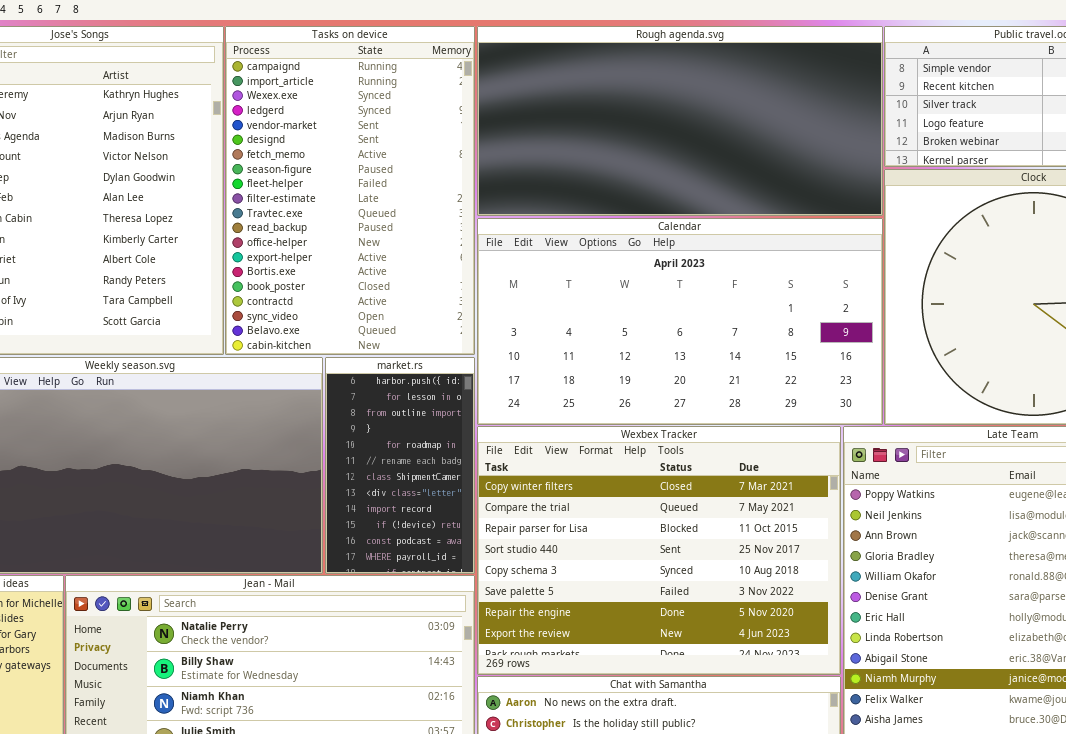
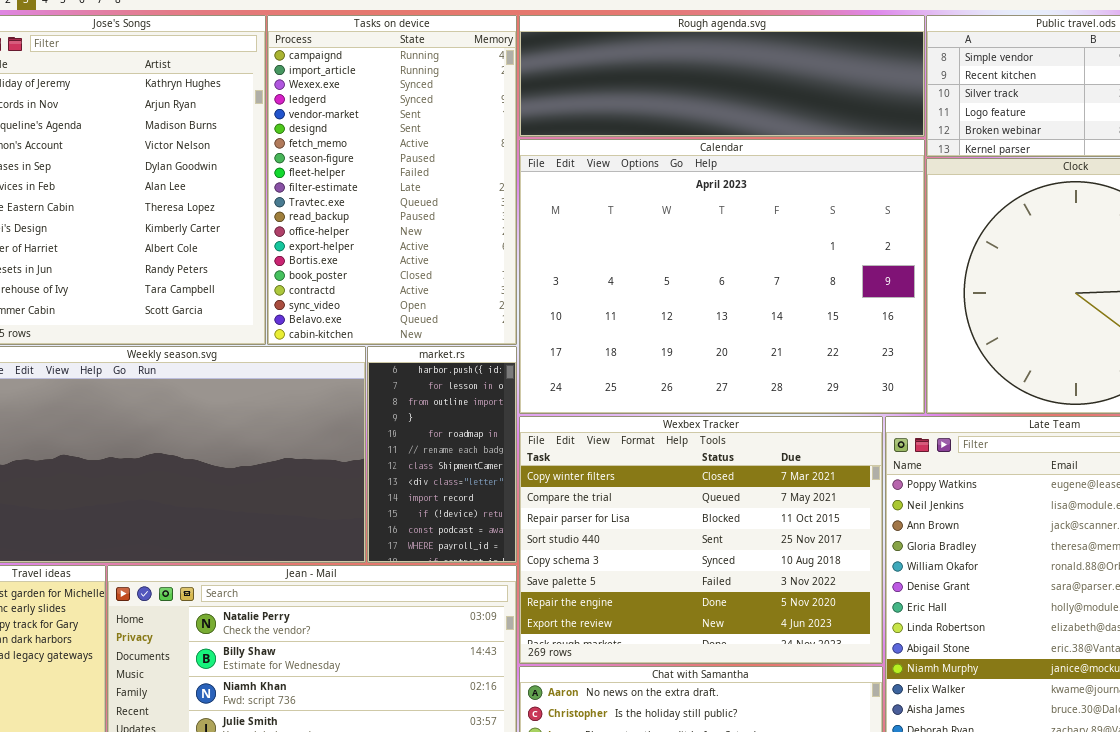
Rough agenda.svg: [477,26,883,216] -> [519,15,925,137], resized
Calendar: [477,218,883,425] -> [519,139,925,414], resized

